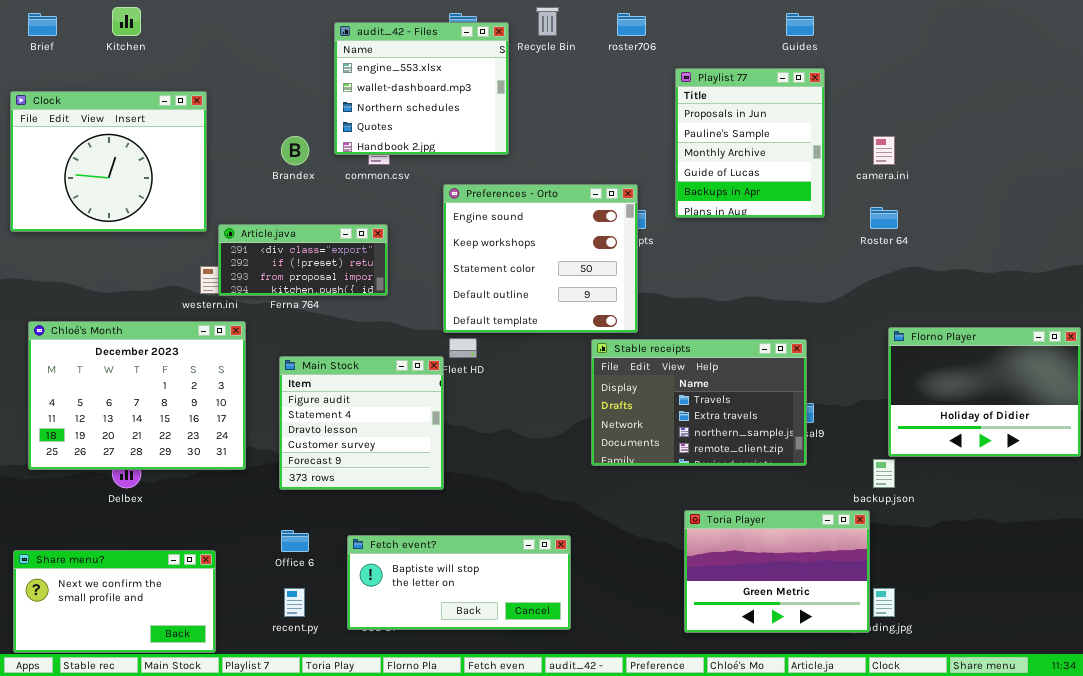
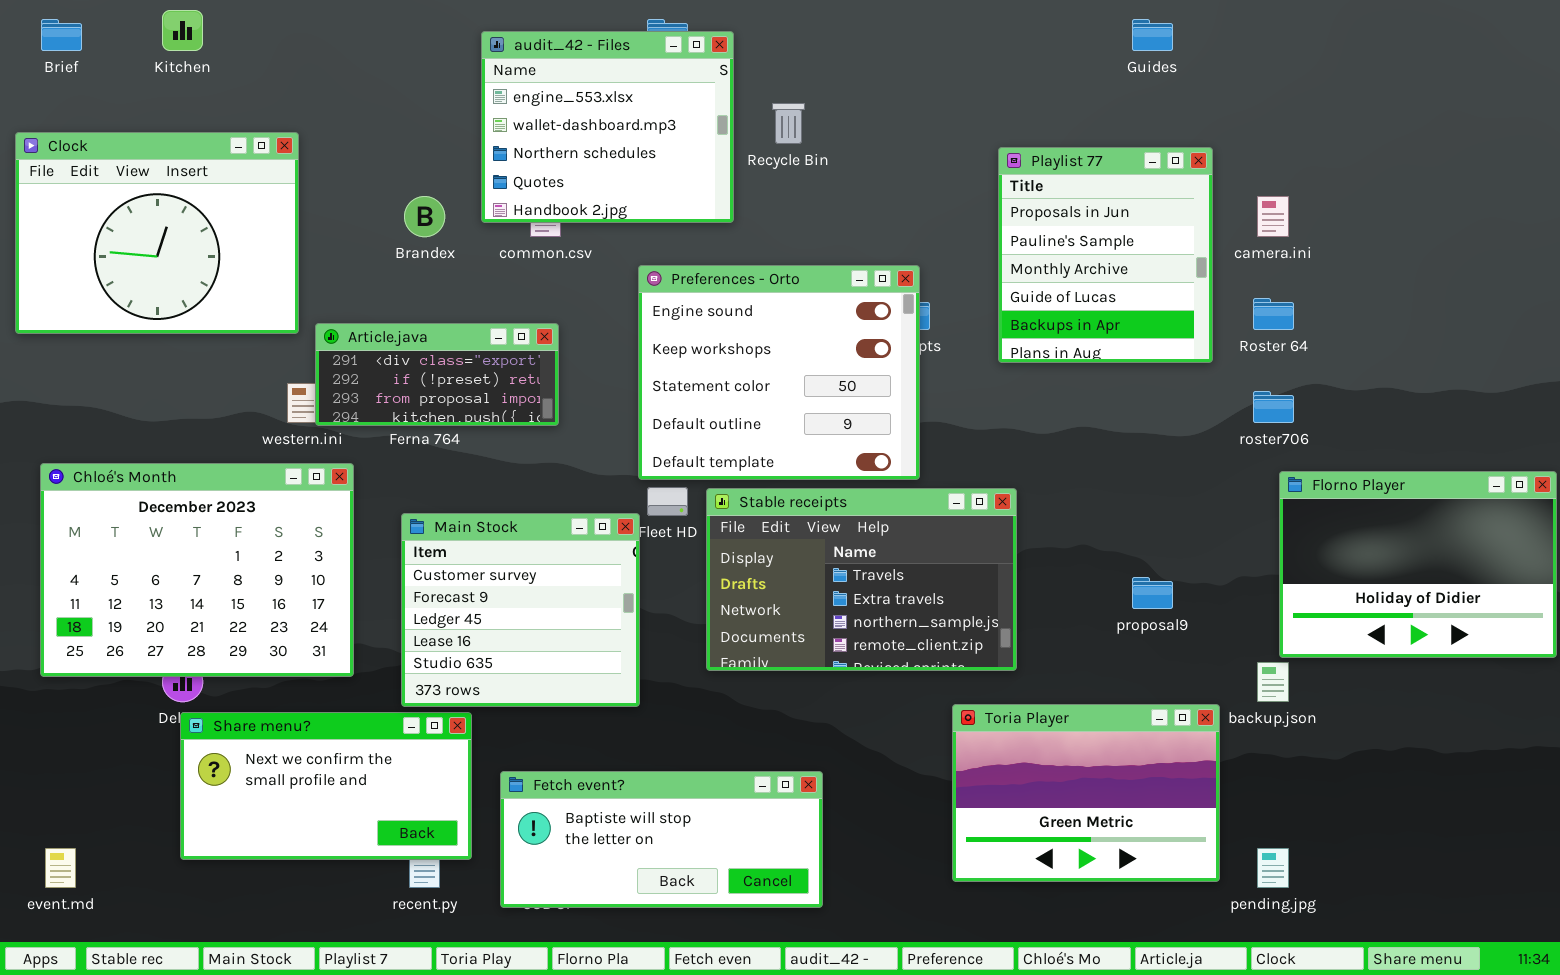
Recycle Bin: [536,7,559,36] -> [772,103,805,144], moved
roster706: [617,13,646,36] -> [1253,391,1294,423], moved
Playlist 77: [675,68,825,218] -> [998,147,1213,363], moved
Stable receipts: [591,339,807,466] -> [706,488,1017,671], moved
Main Stock: [279,356,444,490] -> [401,513,640,707], scrolled down 3 rows
Toria Player: [684,510,870,633] -> [952,704,1220,882], moved
Share menu?: [13,550,216,653] -> [180,712,472,860], moved

